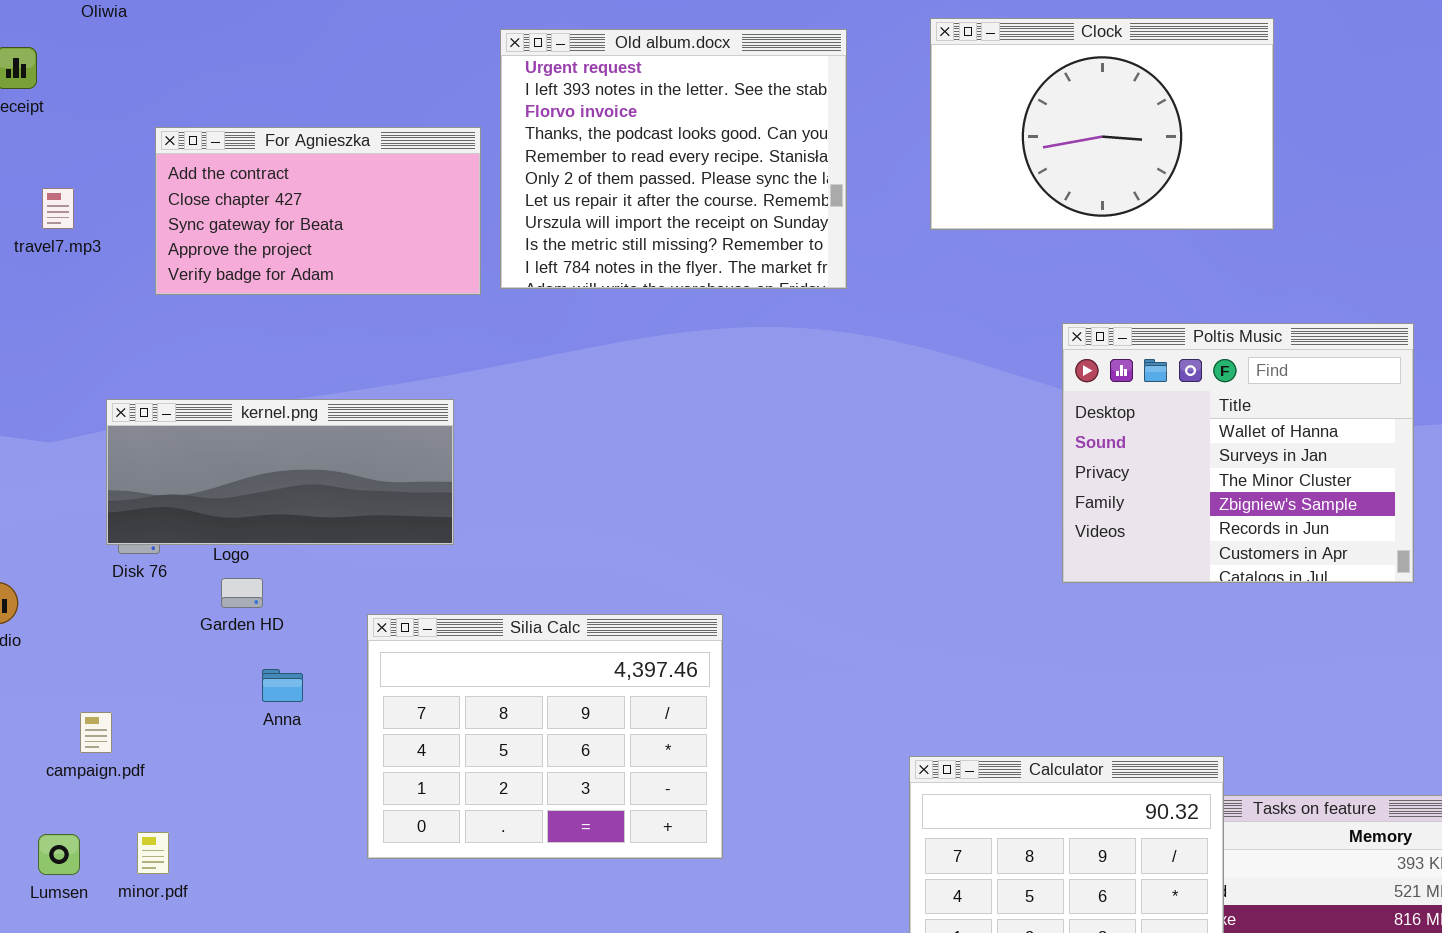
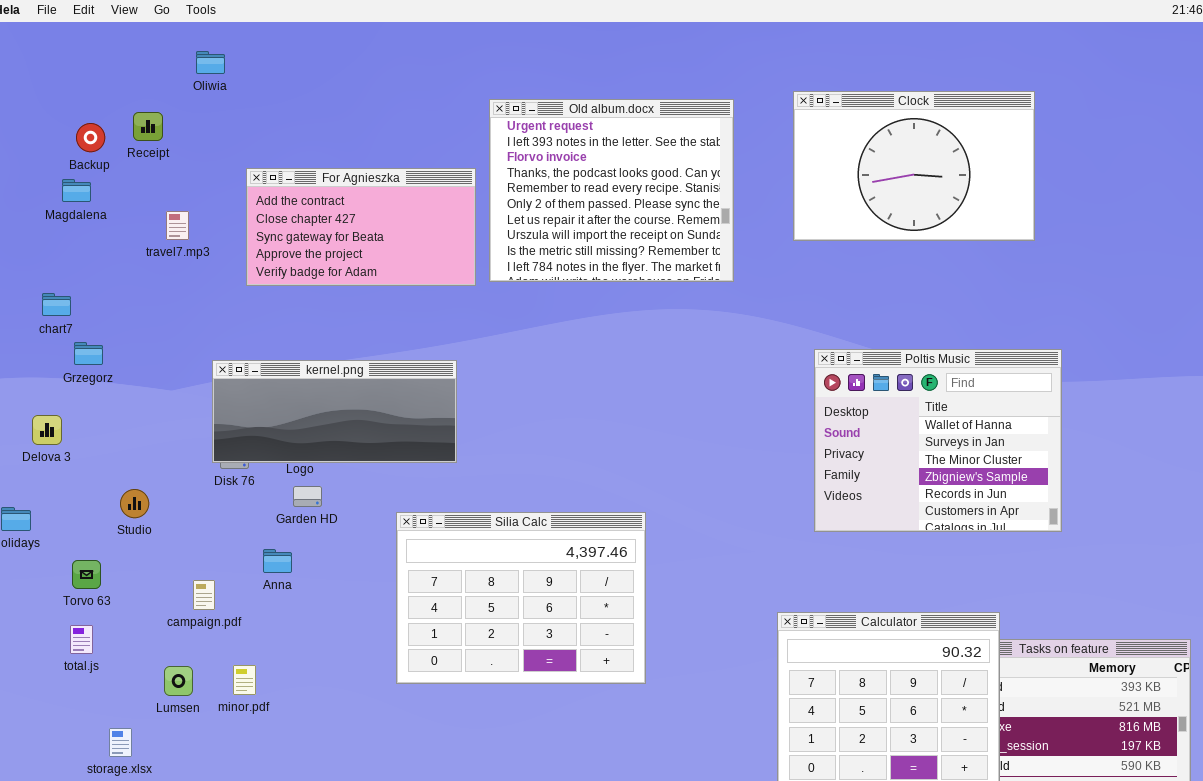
Poltis Music: [1062,323,1414,583] -> [814,349,1062,532], moved
Anna: [262,669,303,702] -> [263,549,292,573], moved

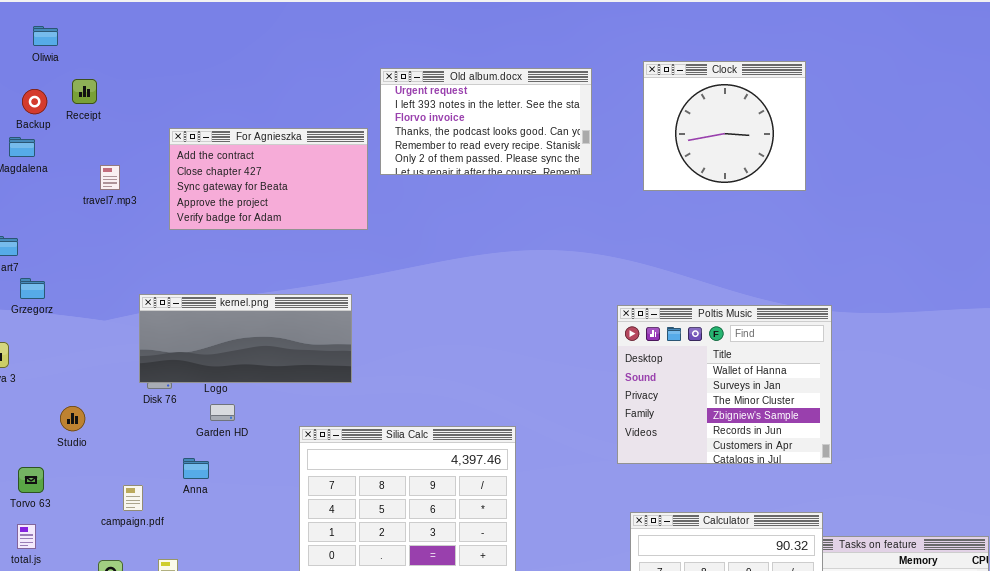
Oliwia: [196,51,225,74] -> [33,26,58,46], moved
Clock: [793,91,1035,241] -> [643,61,806,191], resized
Old album.docx: [489,99,734,282] -> [380,68,592,175], resized
Poltis Music: [814,349,1062,532] -> [617,305,832,464], moved

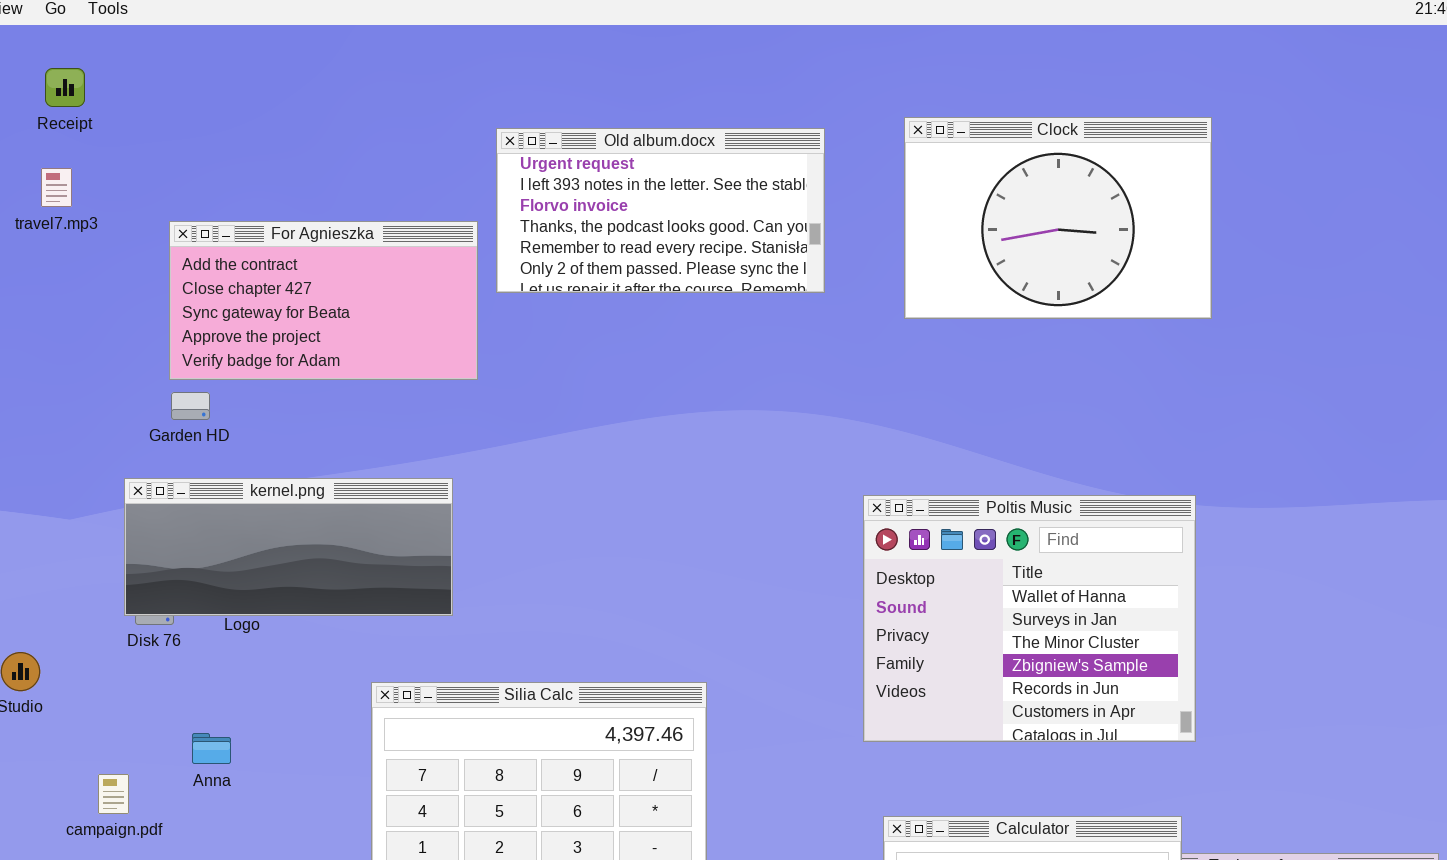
Clock: [643,61,806,191] -> [904,117,1212,319], resized
Receipt: [72,79,97,104] -> [45,68,85,107], moved
travel7.mp3: [100,165,120,190] -> [41,168,72,207], moved
Garden HD: [210,404,235,421] -> [171,392,210,420], moved

